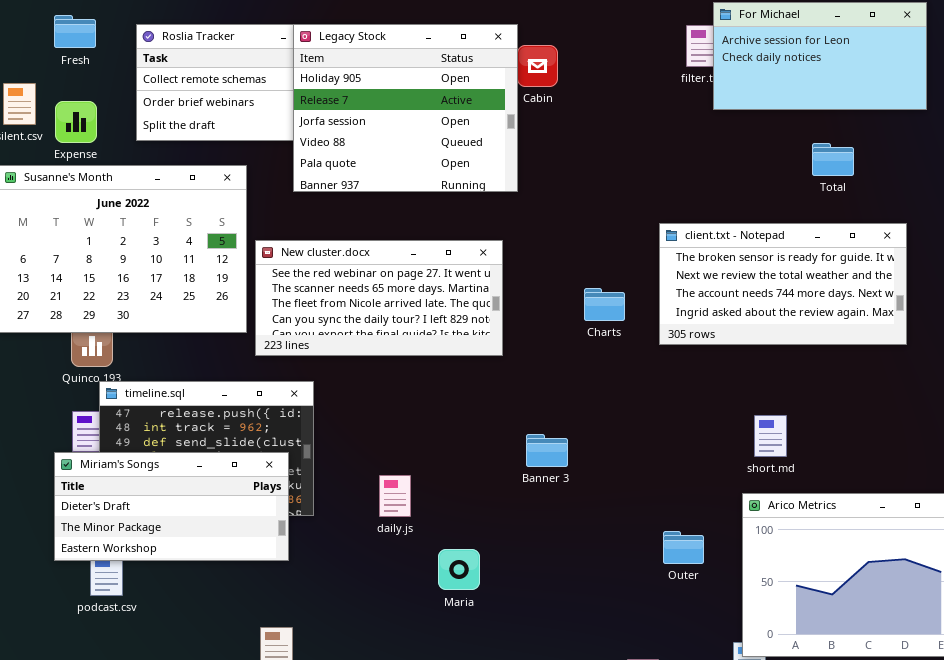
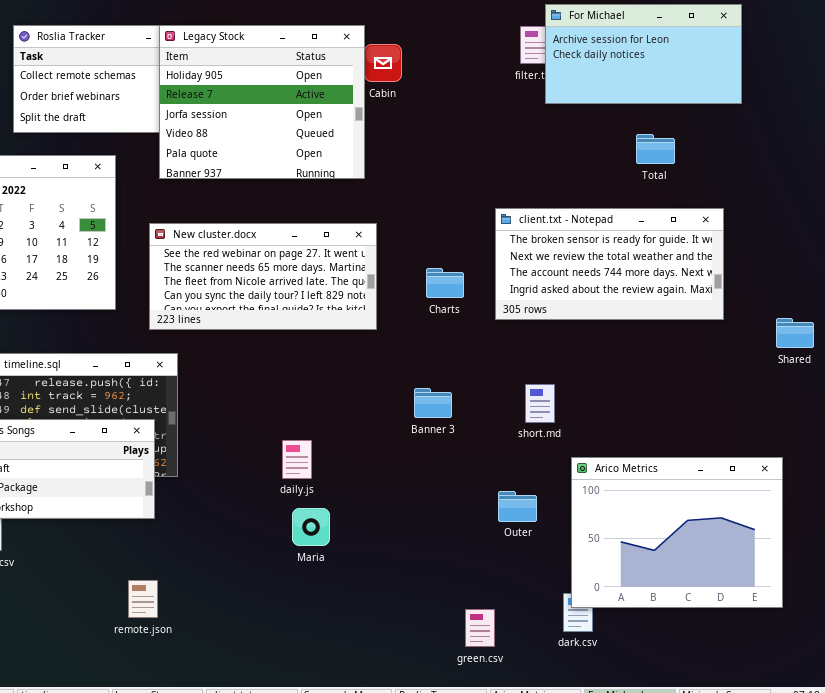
New cluster.docx: [255,240,503,356] -> [149,223,377,330], moved
short.md: [754,415,787,457] -> [525,384,555,423], moved
Banner 3: [526,434,568,467] -> [414,388,452,418], moved
daily.js: [379,475,411,517] -> [282,440,312,479], moved

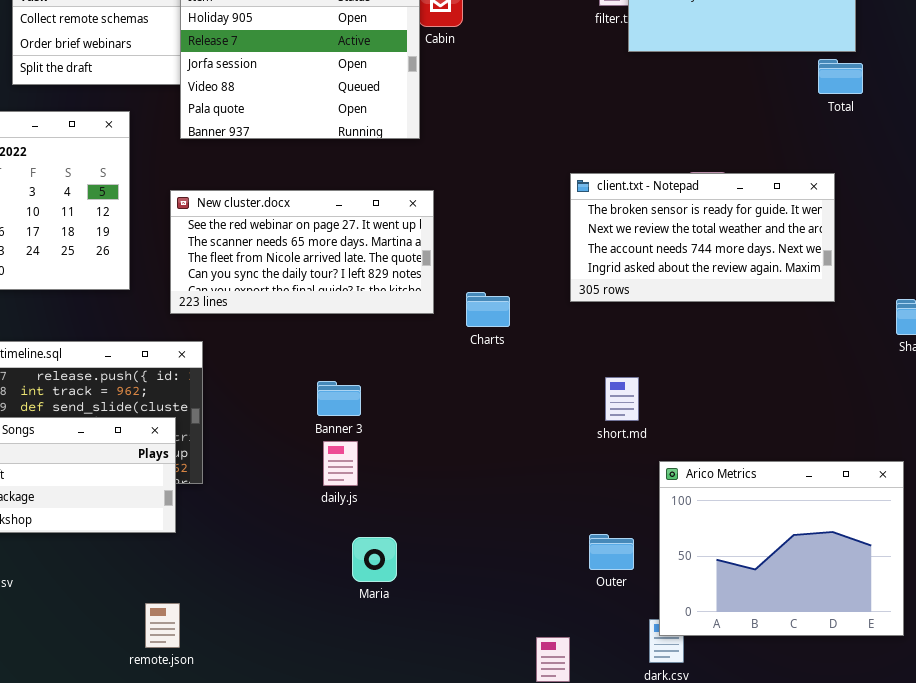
Total: [636,134,675,164] -> [818,59,863,94], moved
Charts: [426,268,464,298] -> [466,292,510,327], moved
Banner 3: [414,388,452,418] -> [317,381,361,416], moved
Outer: [498,491,537,522] -> [589,534,634,570], moved
Maria: [292,508,330,546] -> [352,537,397,582], moved

